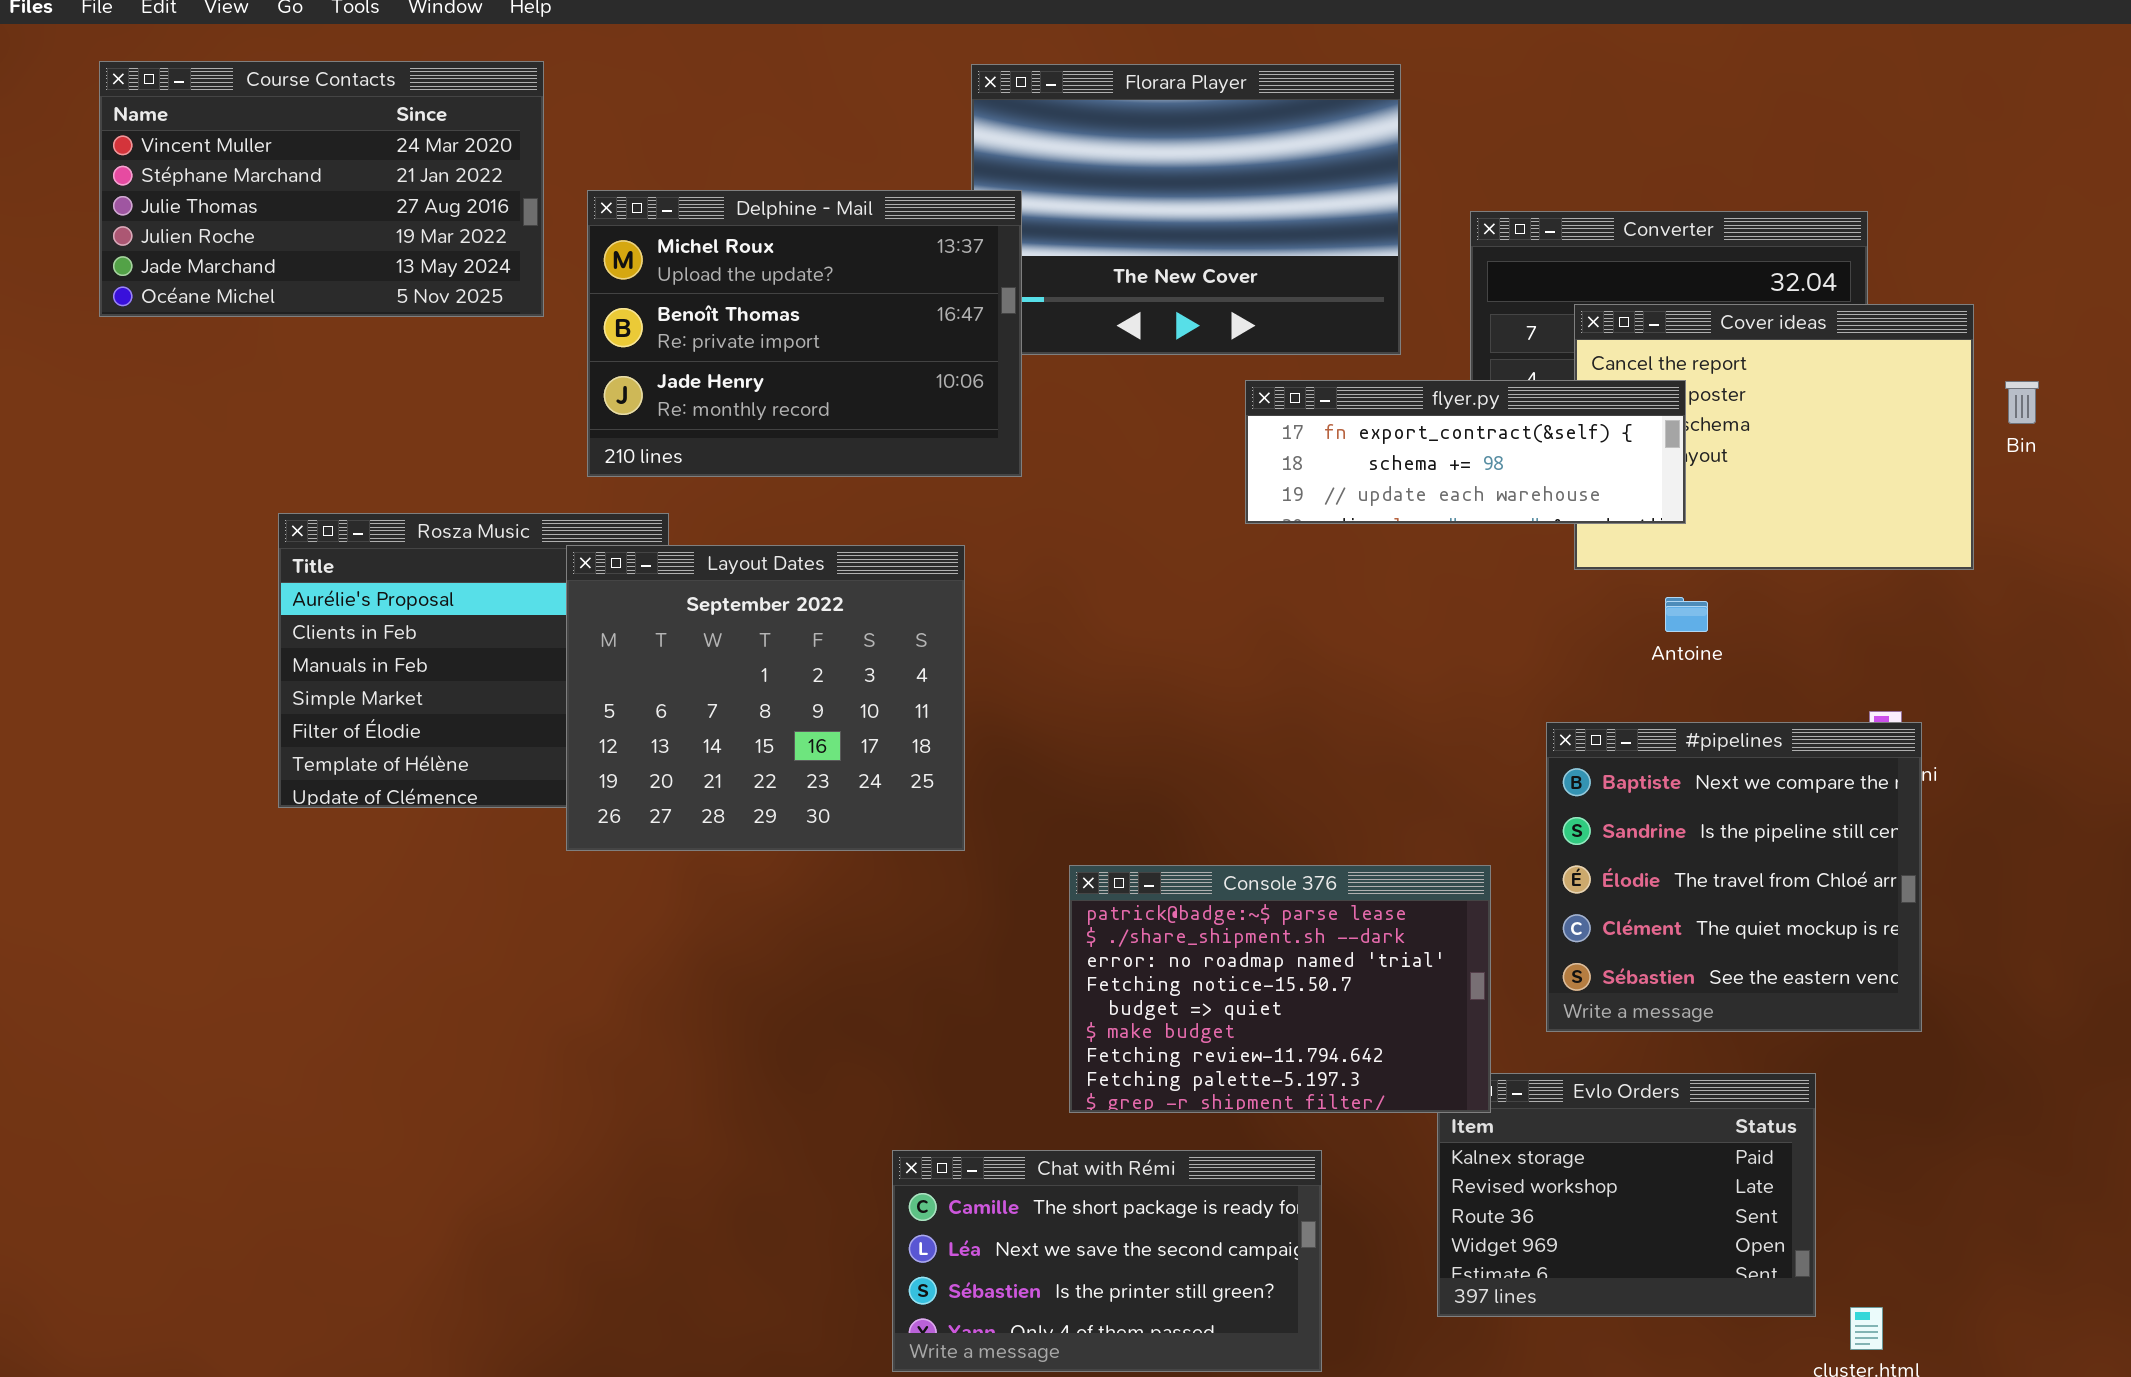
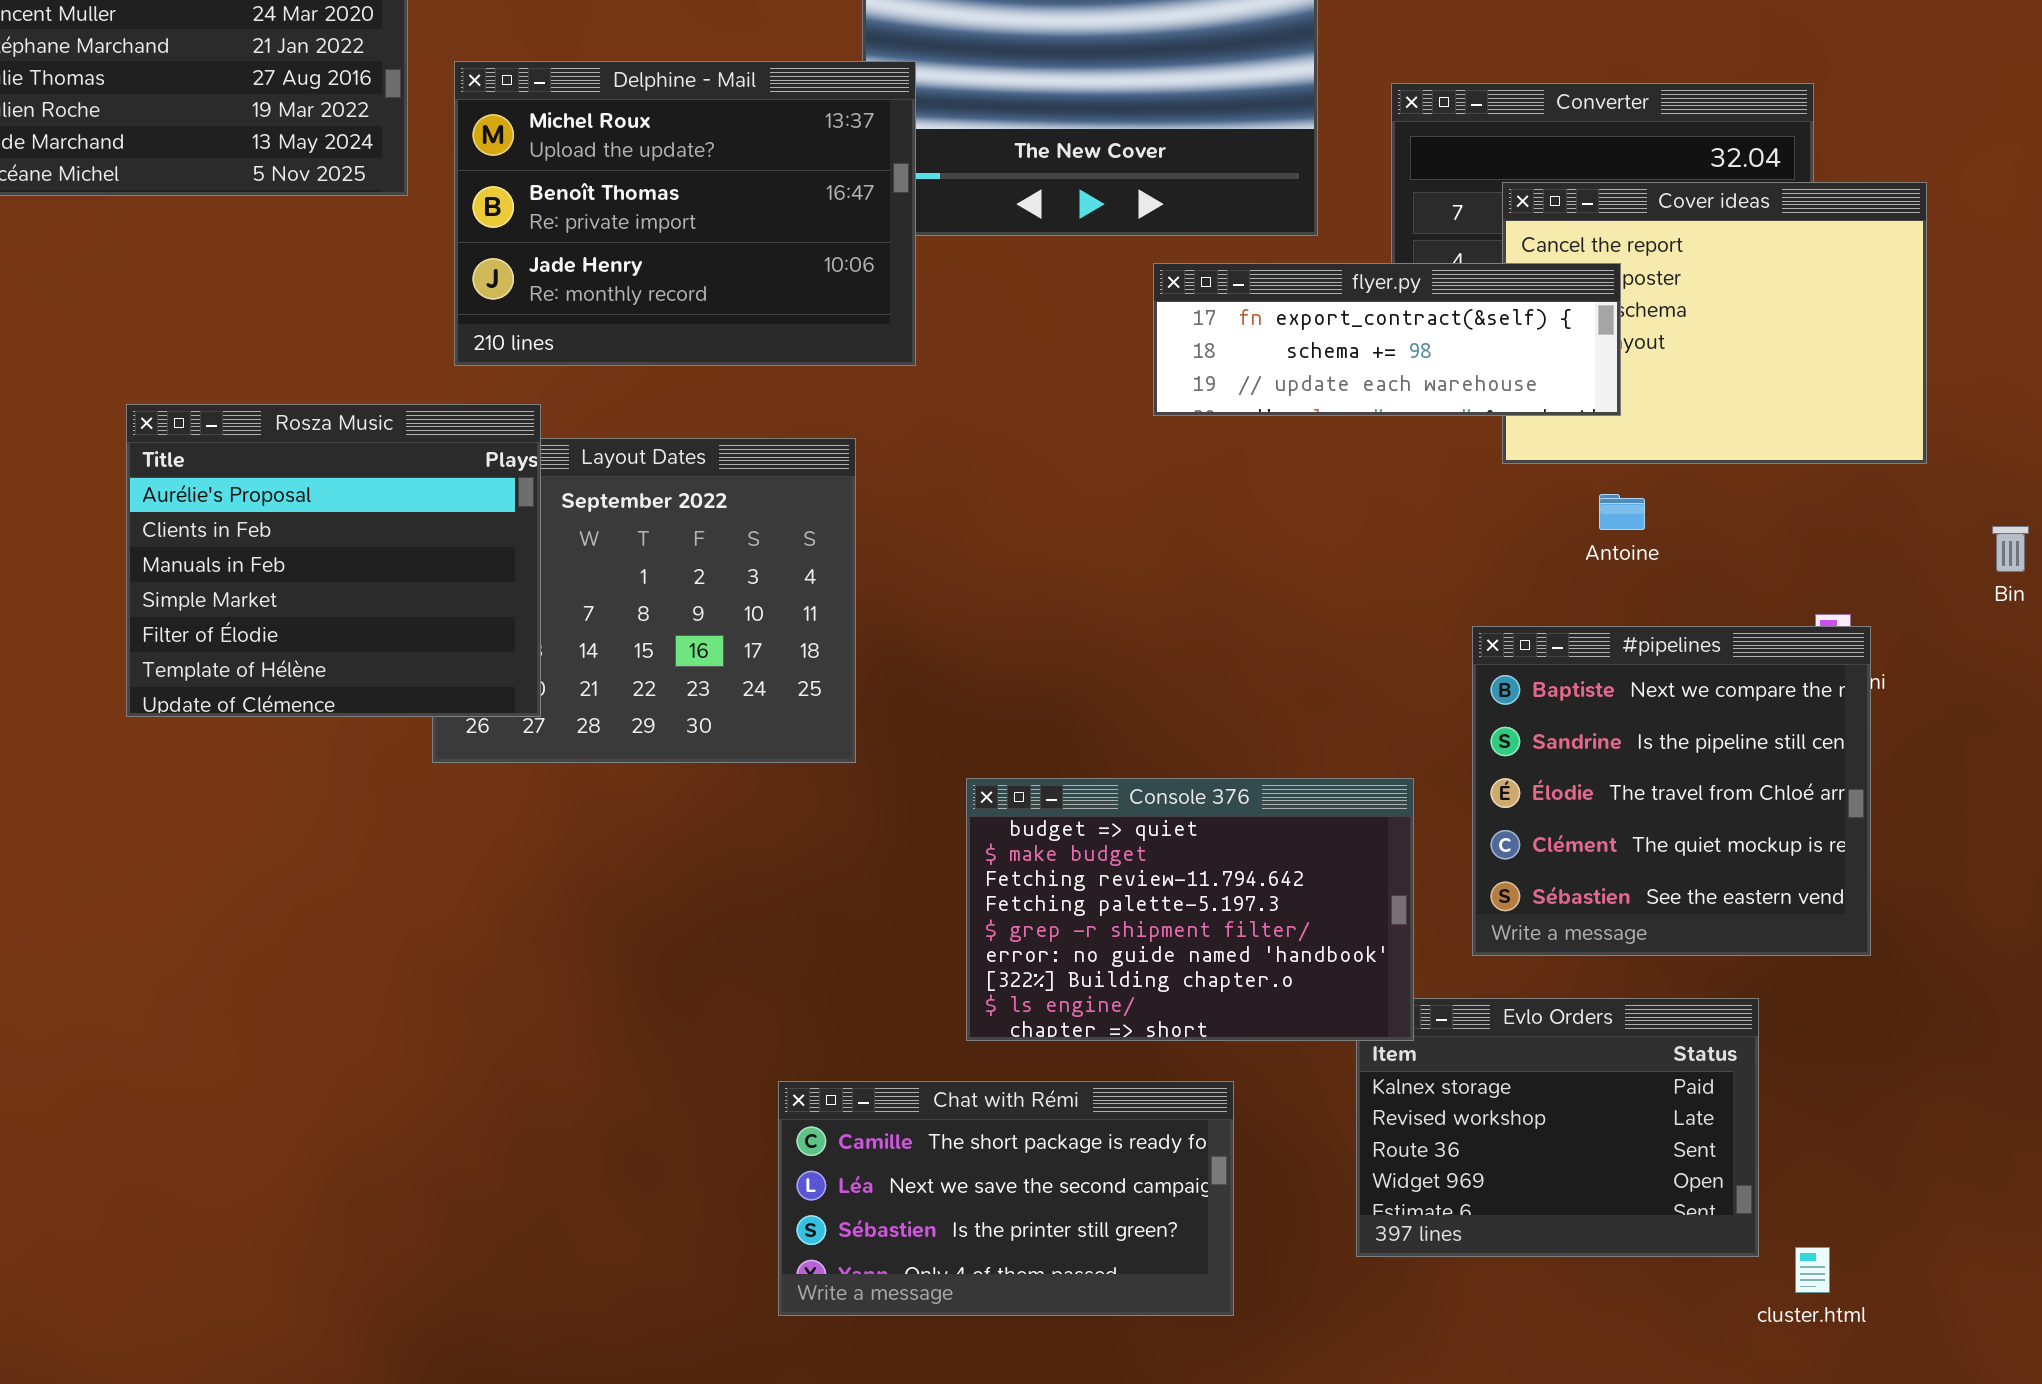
Bin: [2005,381,2039,424] -> [1992,526,2029,572], moved
Rosza Music: [278,513,669,808] -> [126,404,541,717], raised
Console 376: [1069,865,1491,1113] -> [966,778,1414,1041], scrolled down 4 rows

